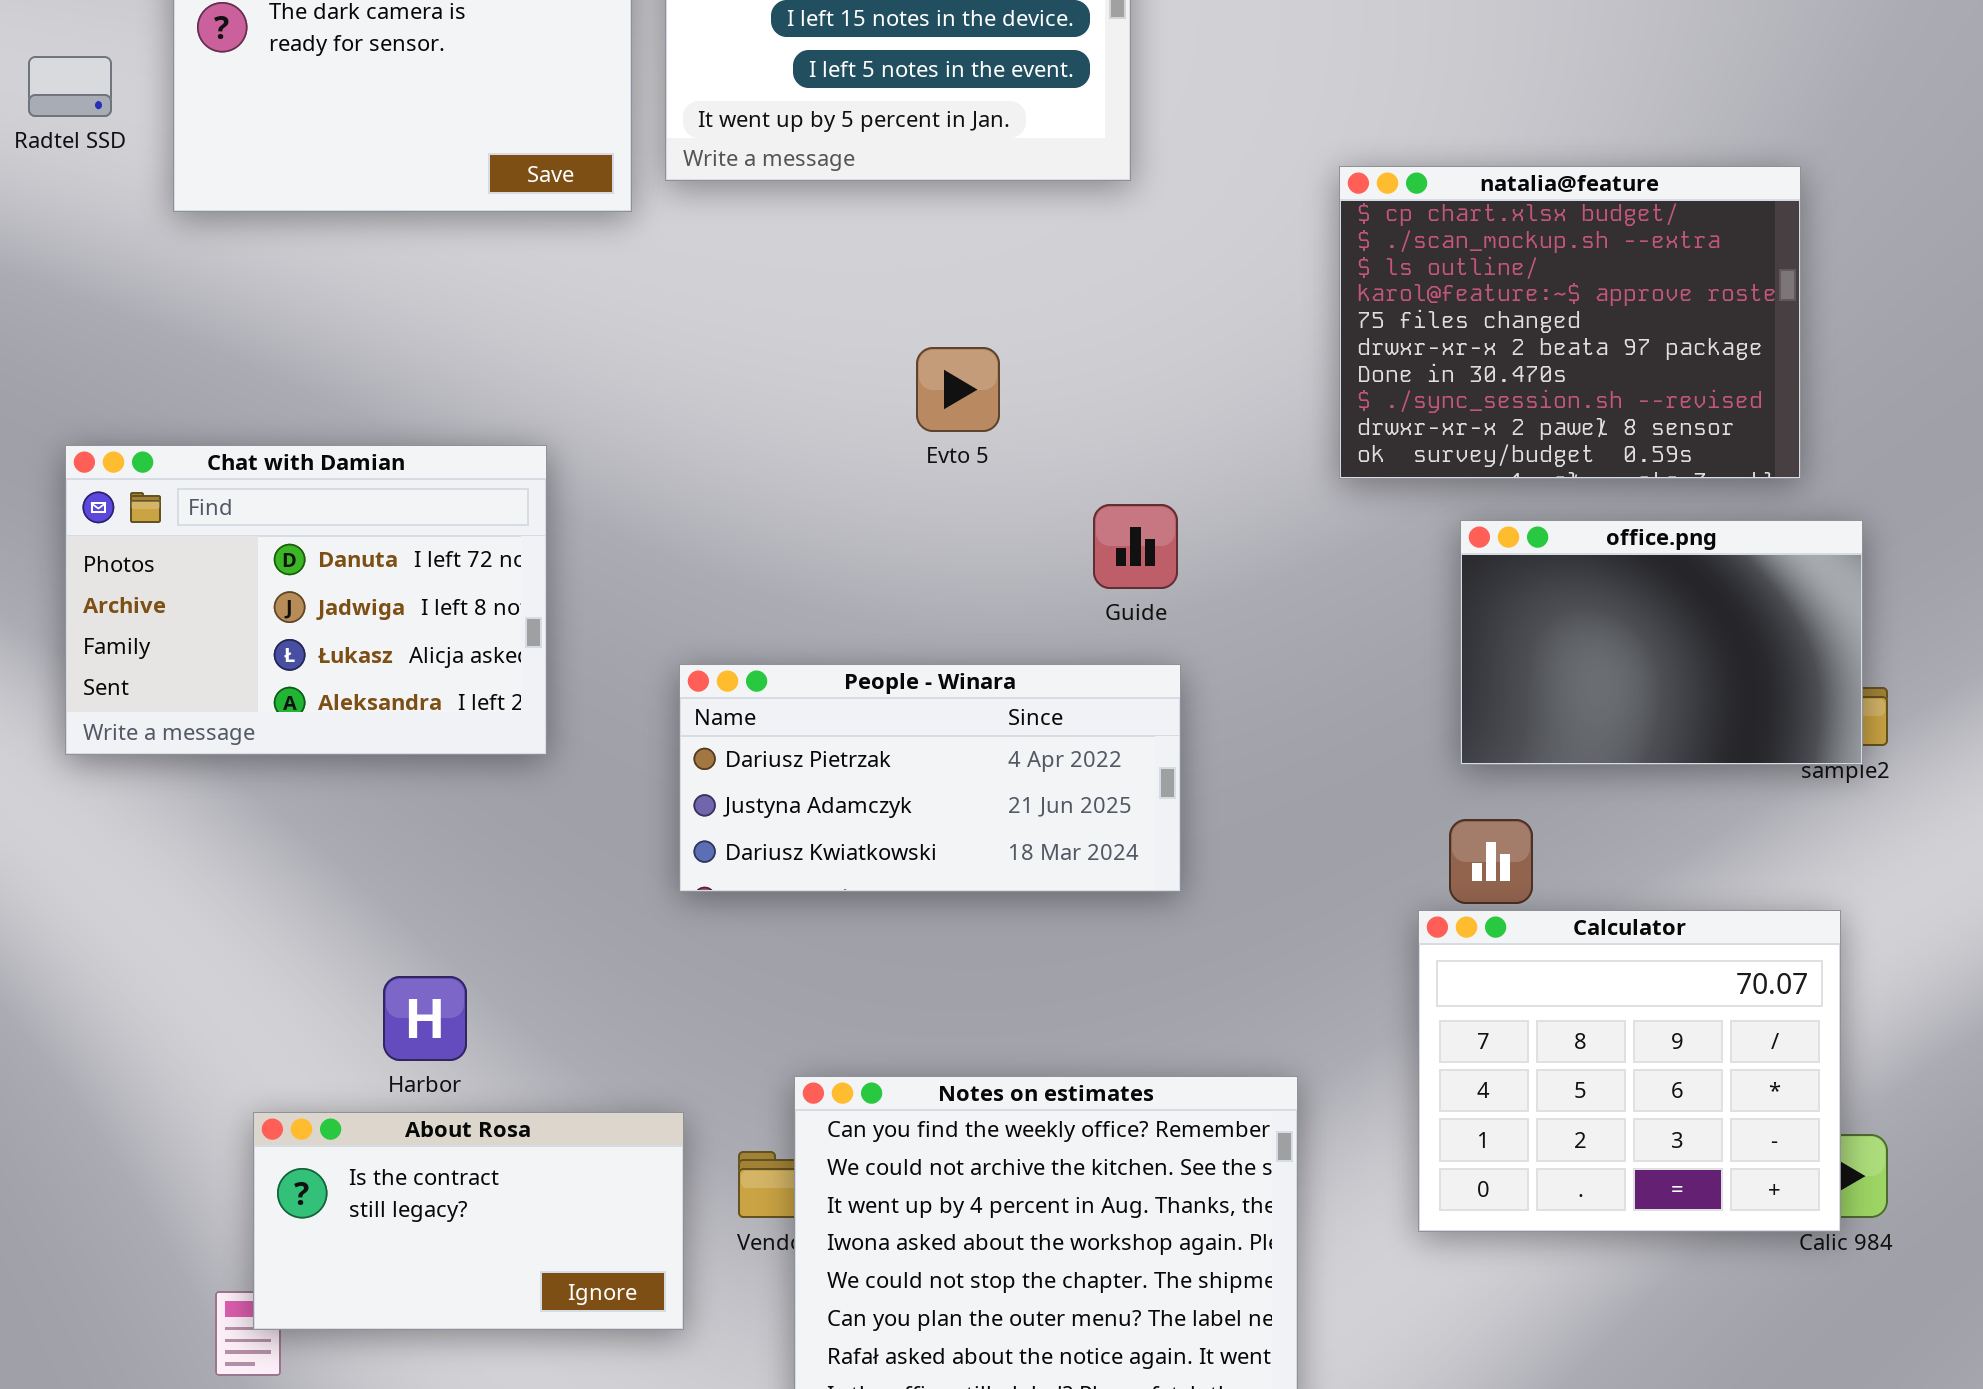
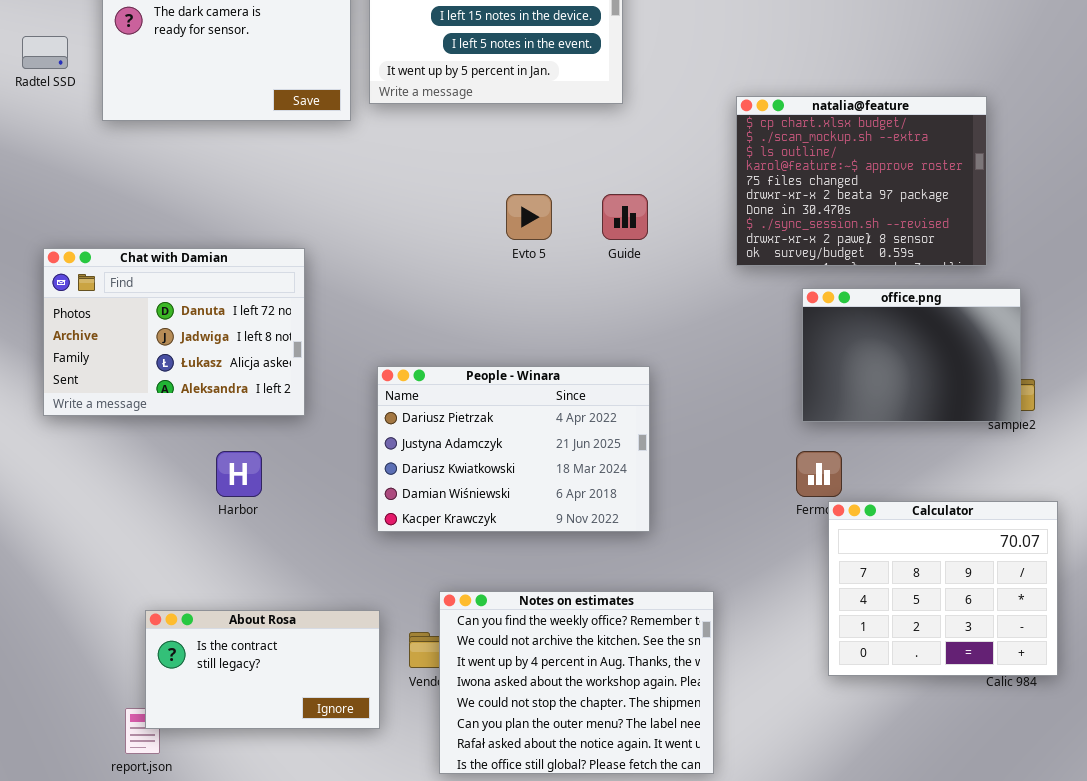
Guide: [1093,504,1178,589] -> [602,194,648,240], moved
People - Winara: [679,664,1181,892] -> [377,366,650,532], resized
Calculator: [1418,910,1841,1232] -> [828,501,1058,676], moved
Harbor: [383,976,467,1061] -> [216,451,262,497], moved

